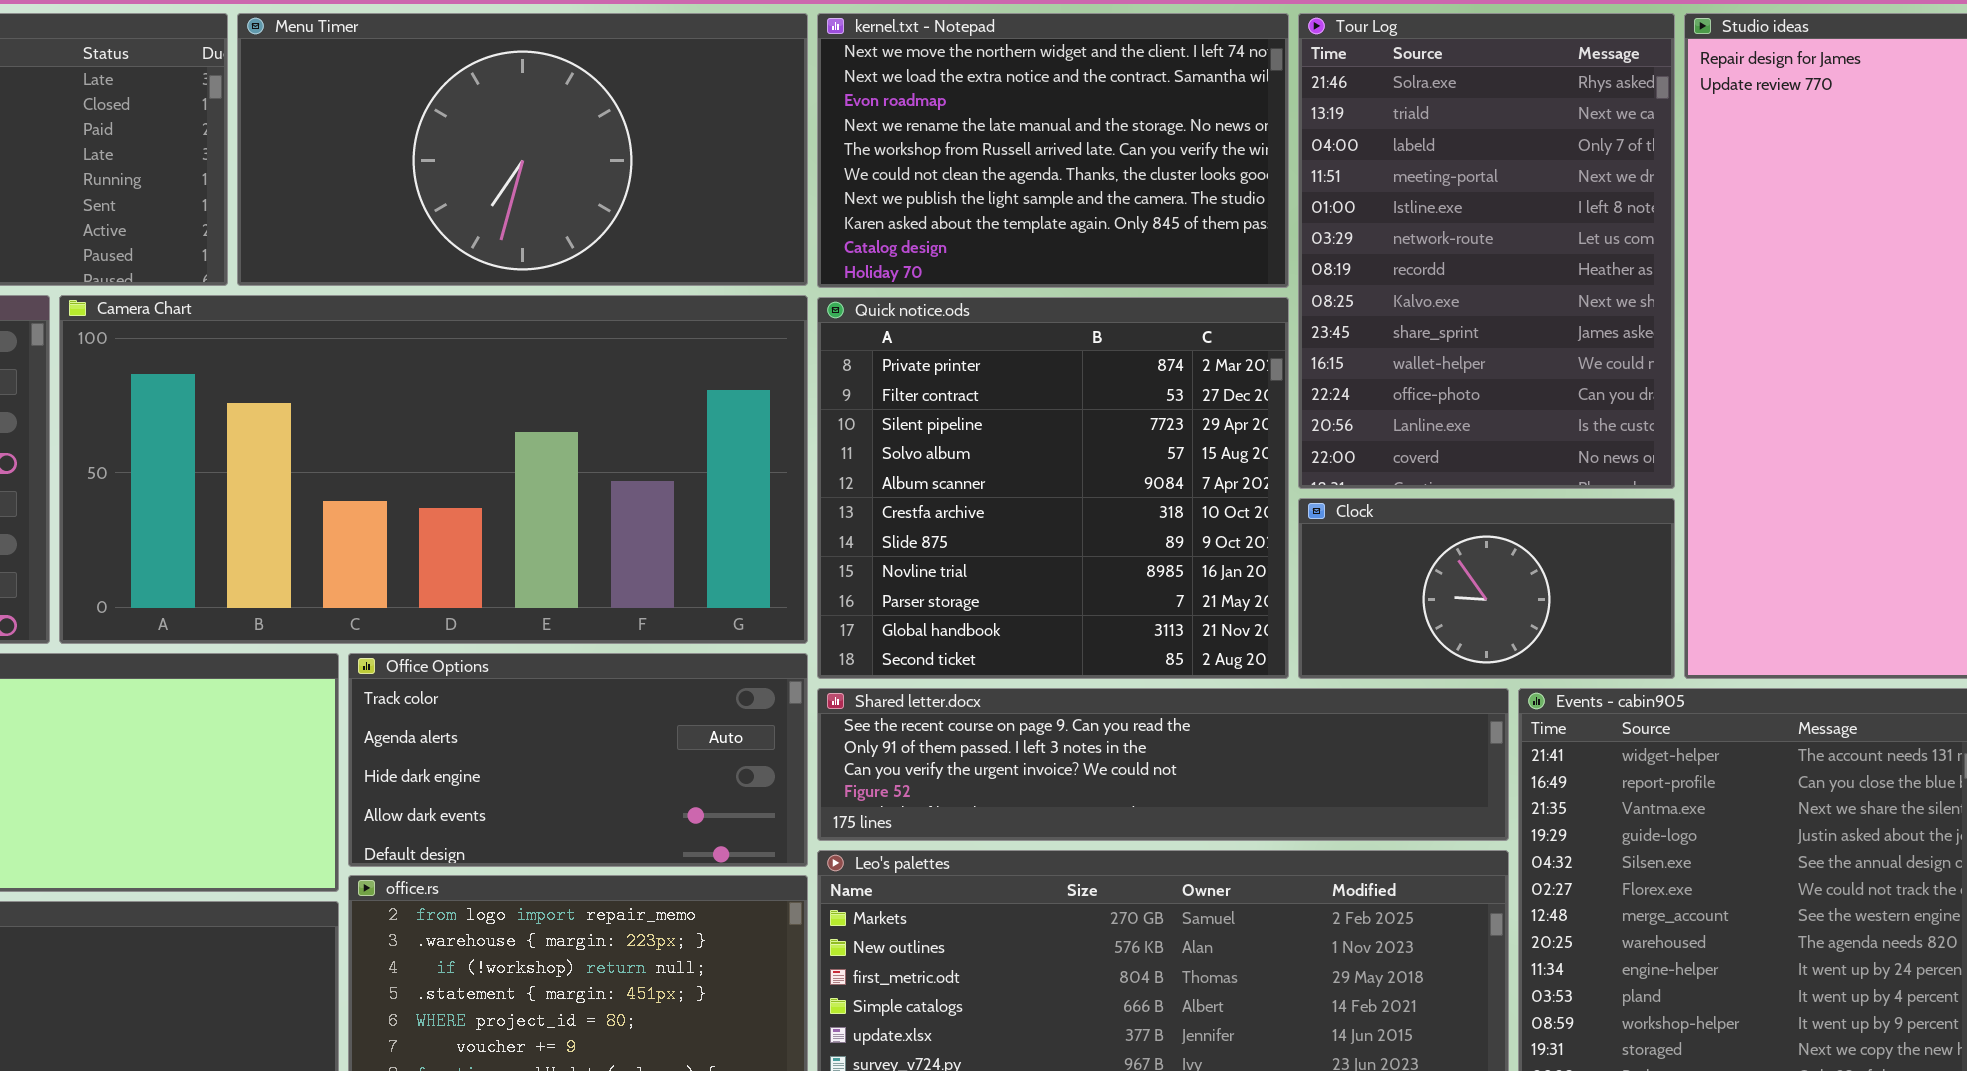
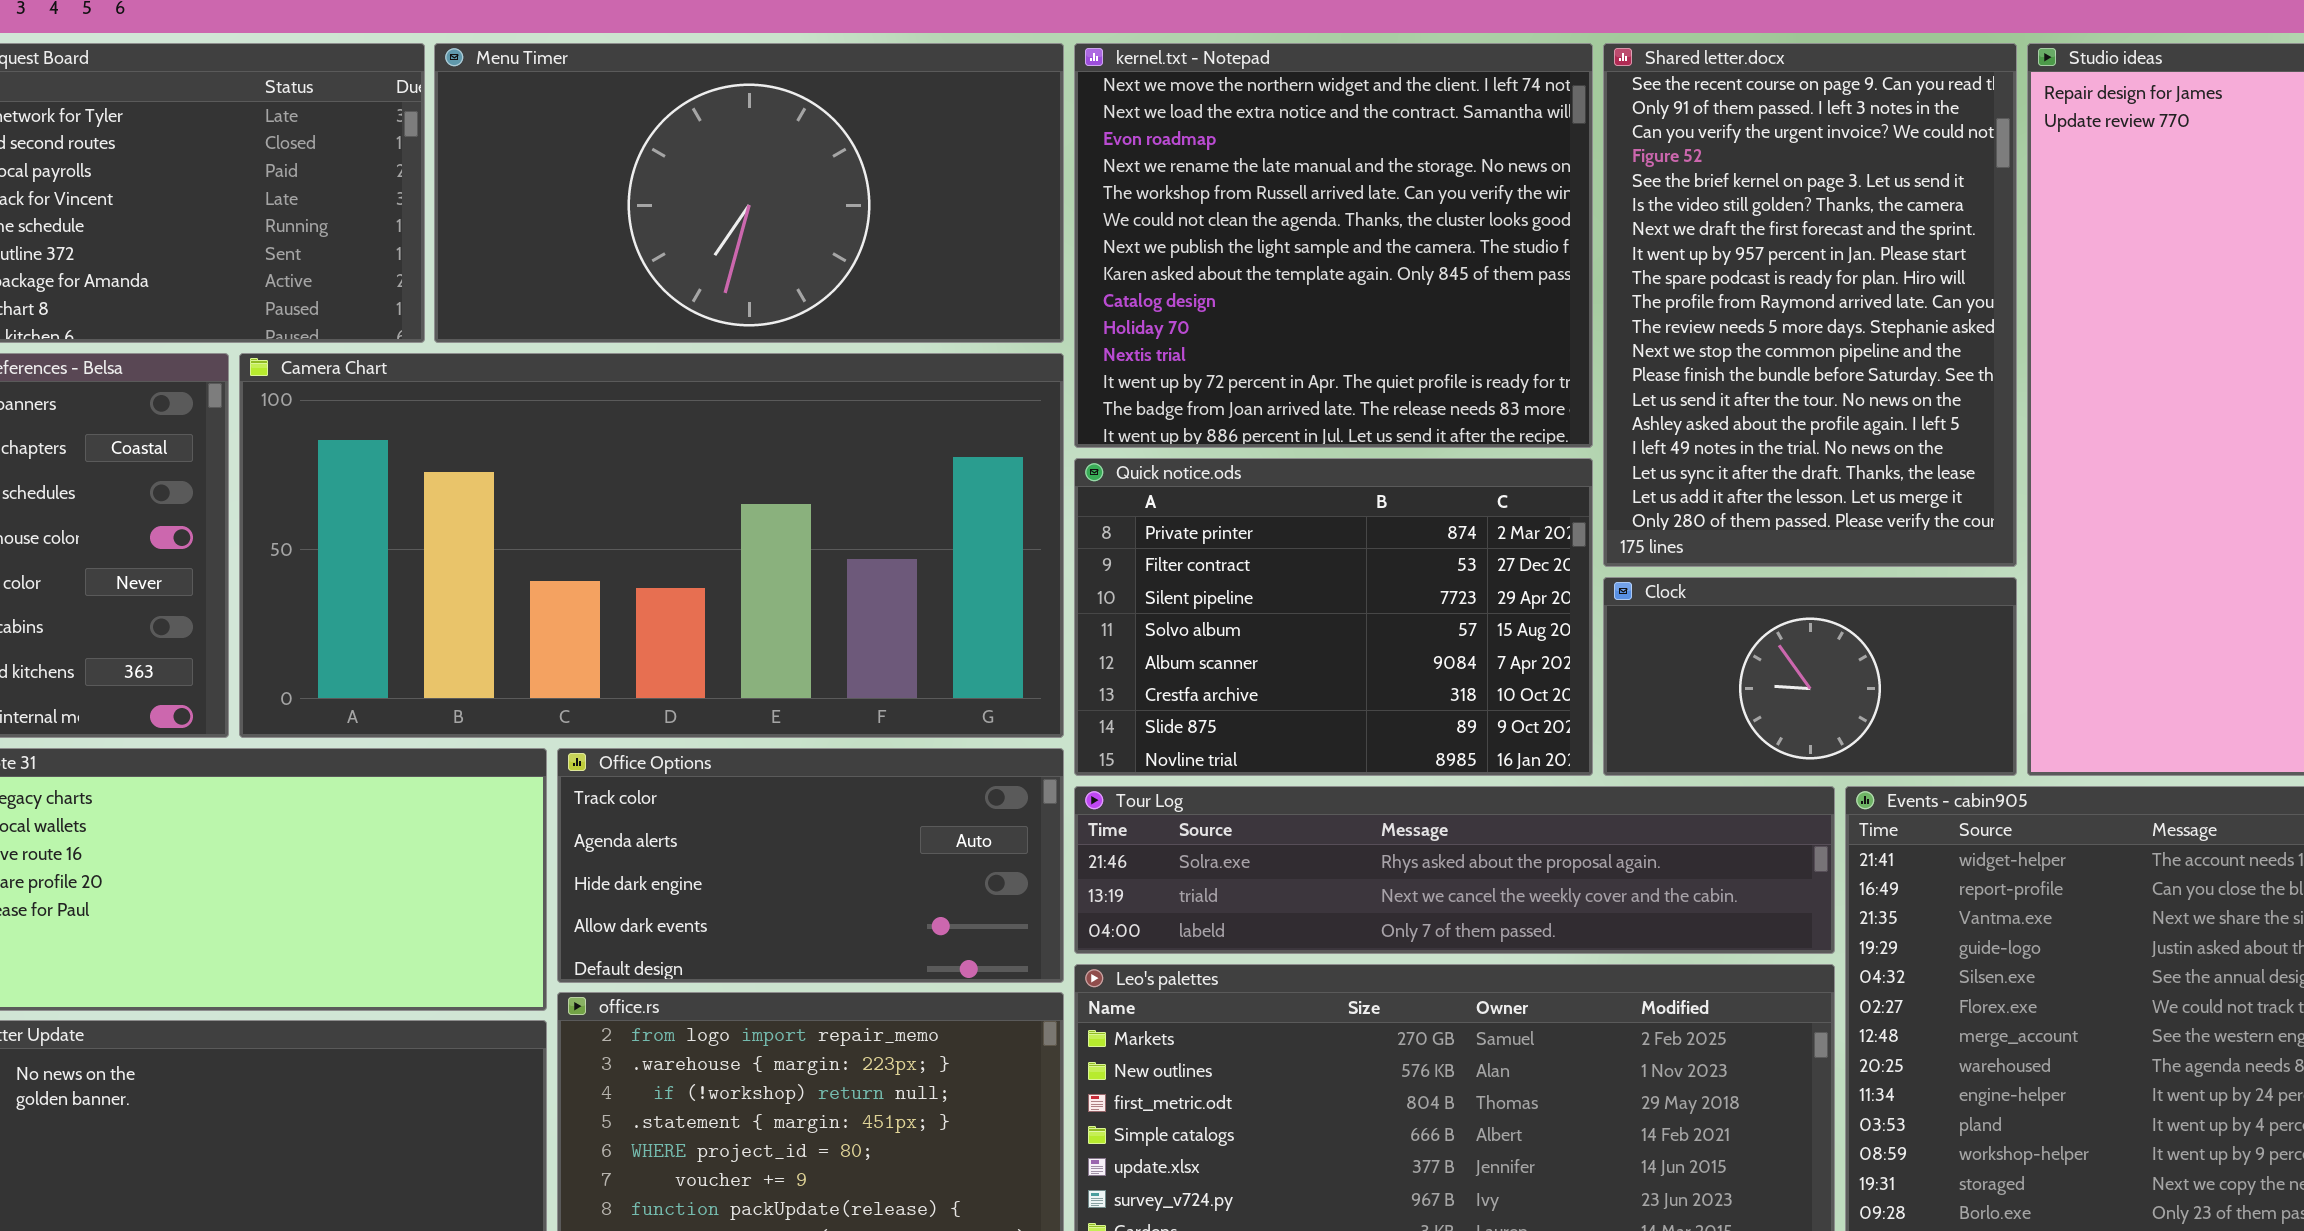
kernel.txt - Notepad: [817,13,1289,288] -> [1074,43,1593,448], resized
Tour Log: [1298,13,1675,489] -> [1074,786,1835,954], moved, resized
Quick notice.ods: [817,297,1289,679] -> [1074,458,1593,776], resized
Shared letter.docx: [817,688,1509,841] -> [1603,43,2017,567], moved, resized

